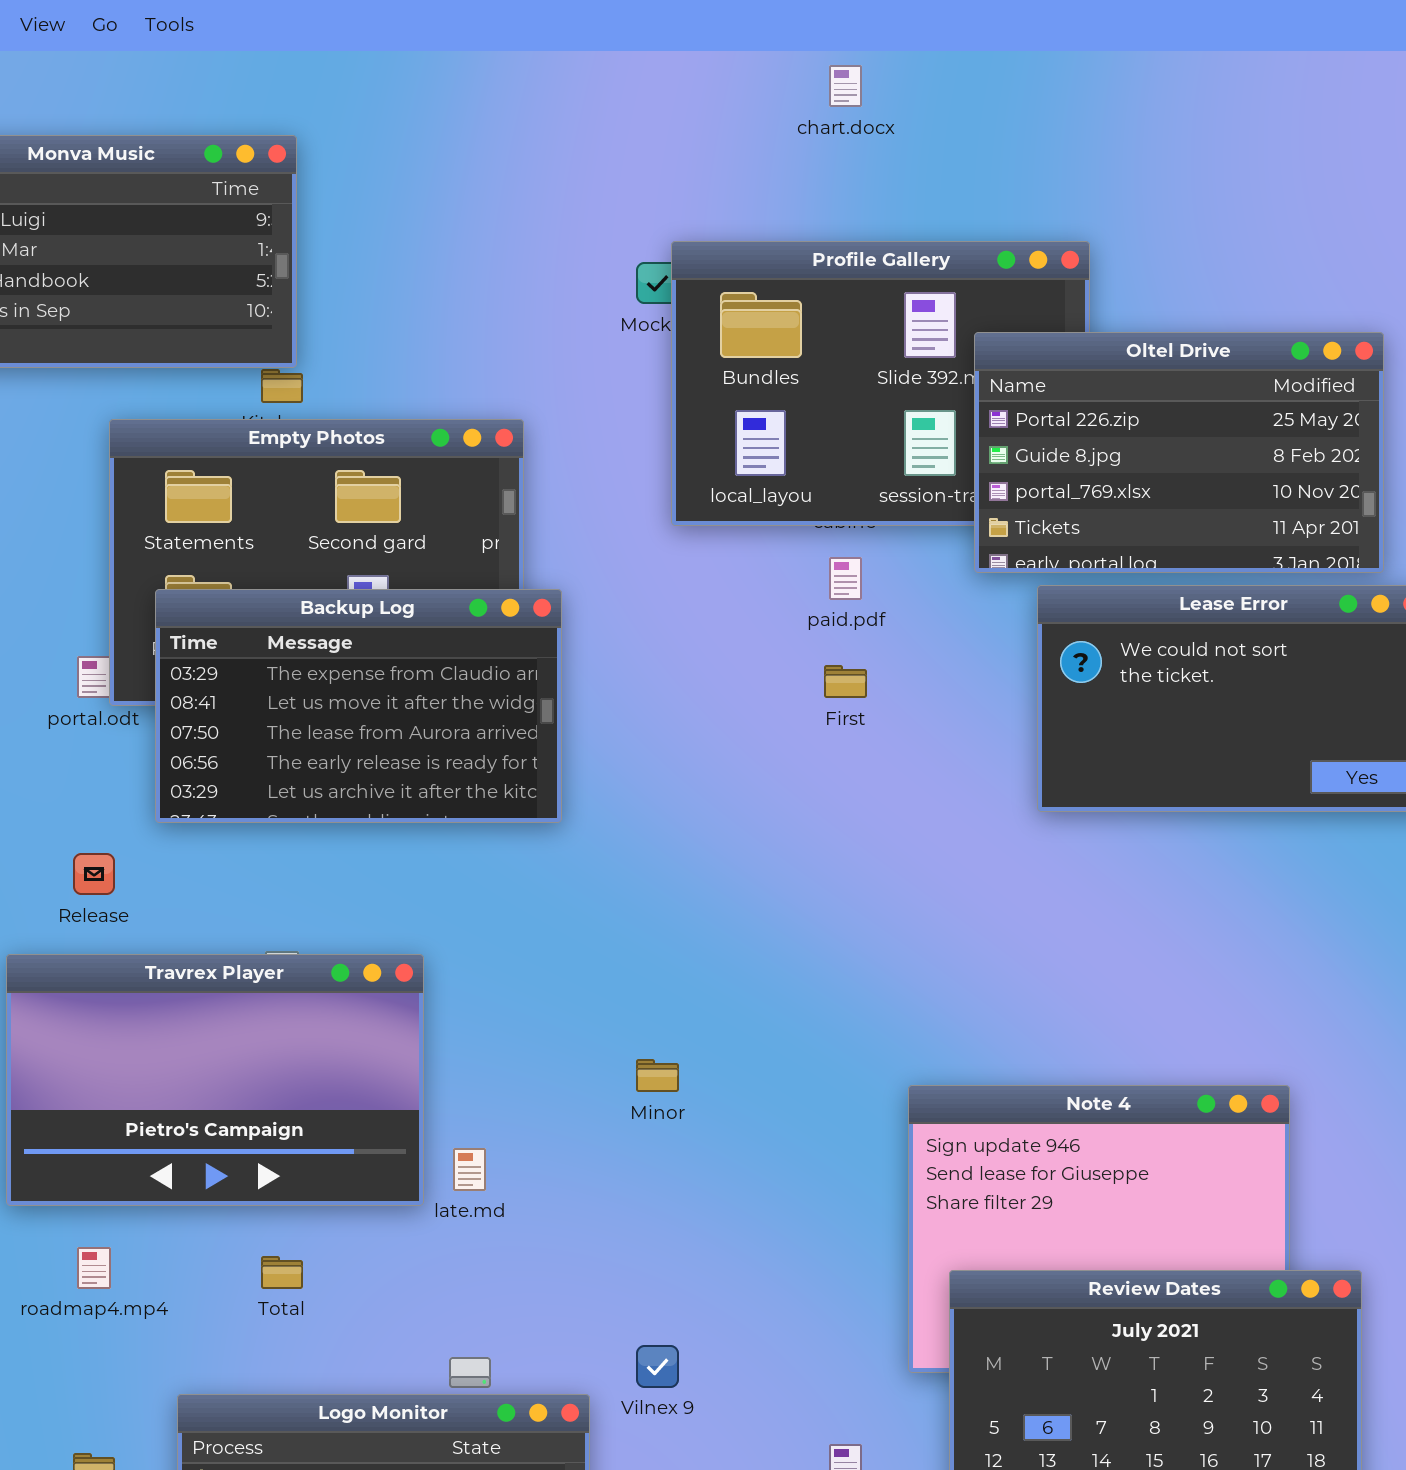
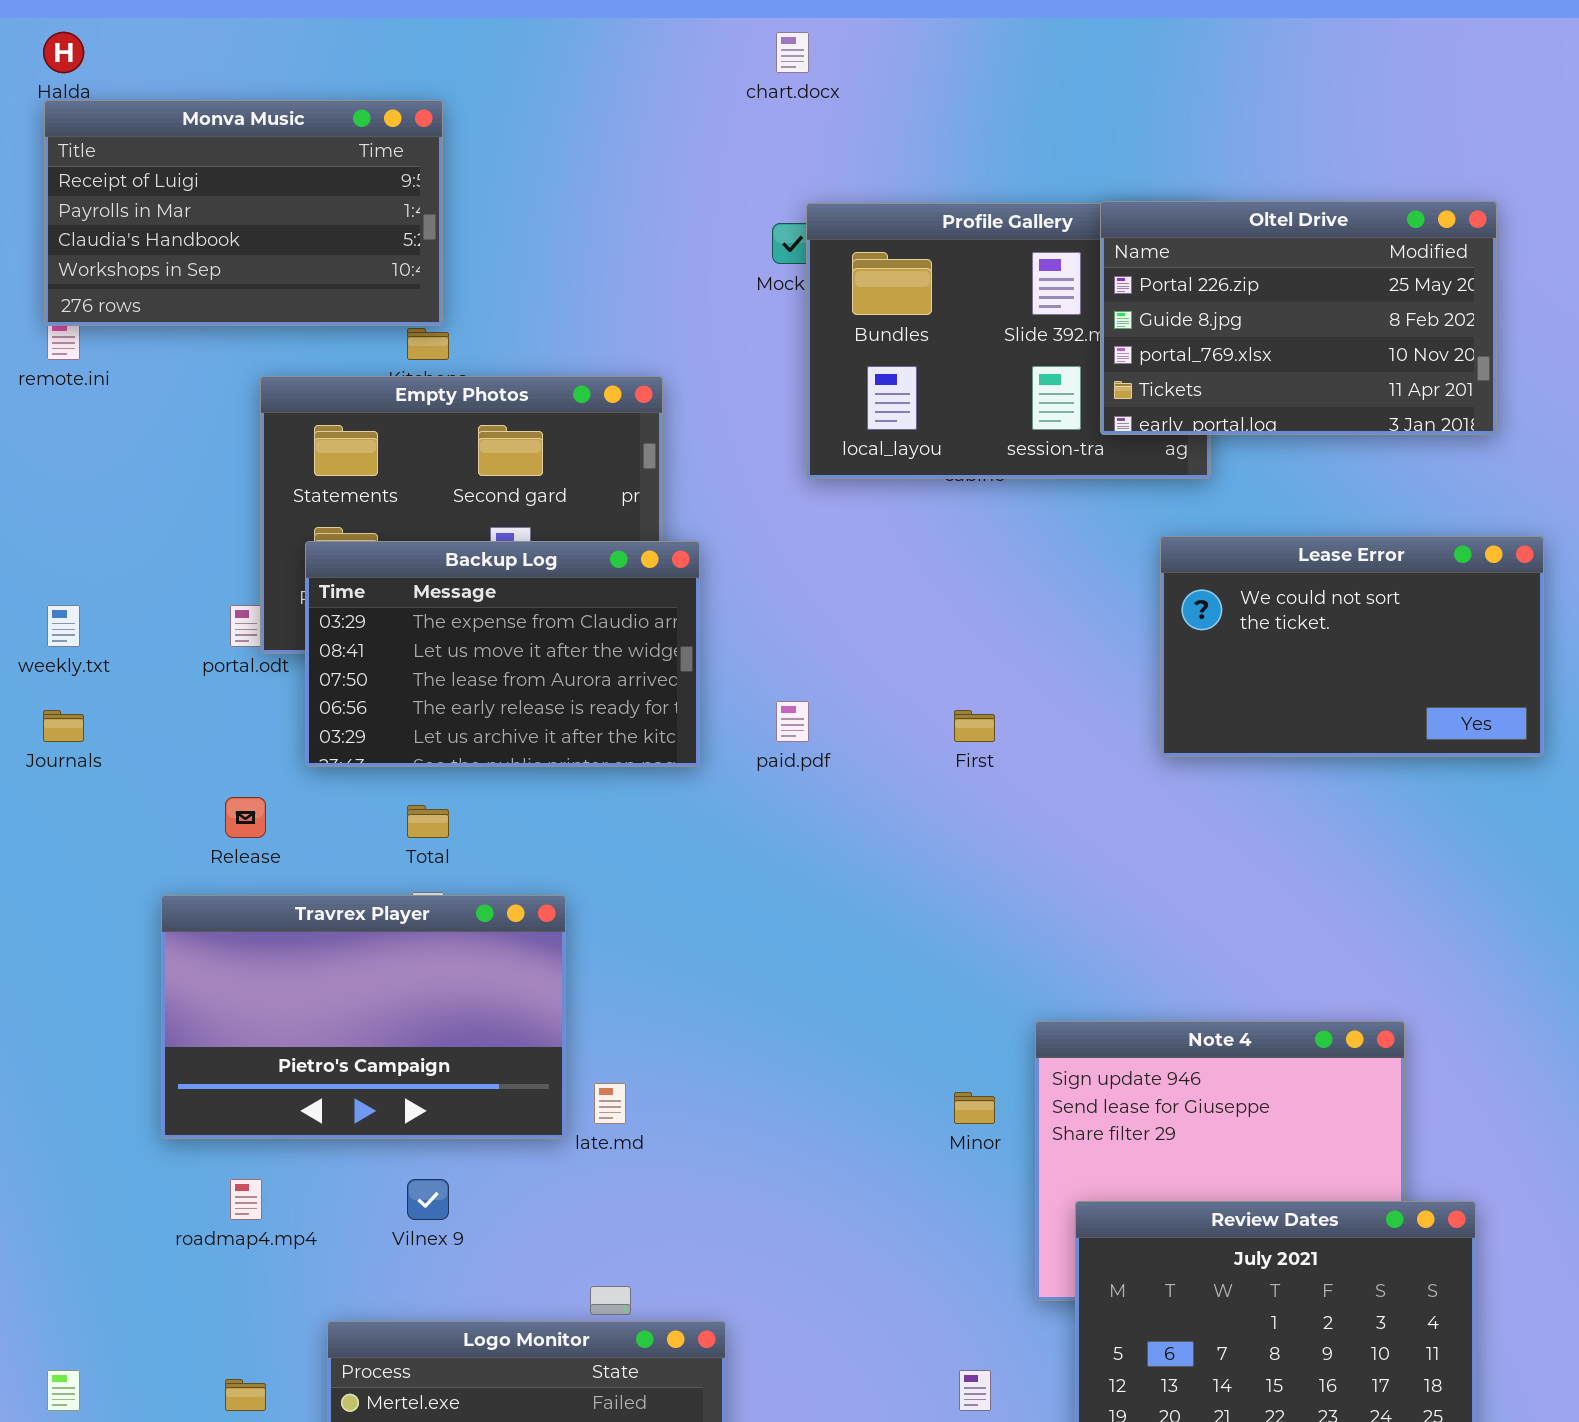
chart.docx: [829,65,862,107] -> [776,32,809,73], moved
Oltel Drive: [974,332,1384,573] -> [1100,201,1497,435], moved
paid.pdf: [829,557,862,600] -> [776,701,809,742], moved
First: [824,665,867,698] -> [954,710,995,742], moved
Minor: [636,1059,679,1092] -> [954,1092,995,1124], moved
Total: [261,1256,303,1289] -> [407,805,449,838], moved
Vilnex 9: [636,1345,679,1388] -> [407,1179,449,1220], moved

